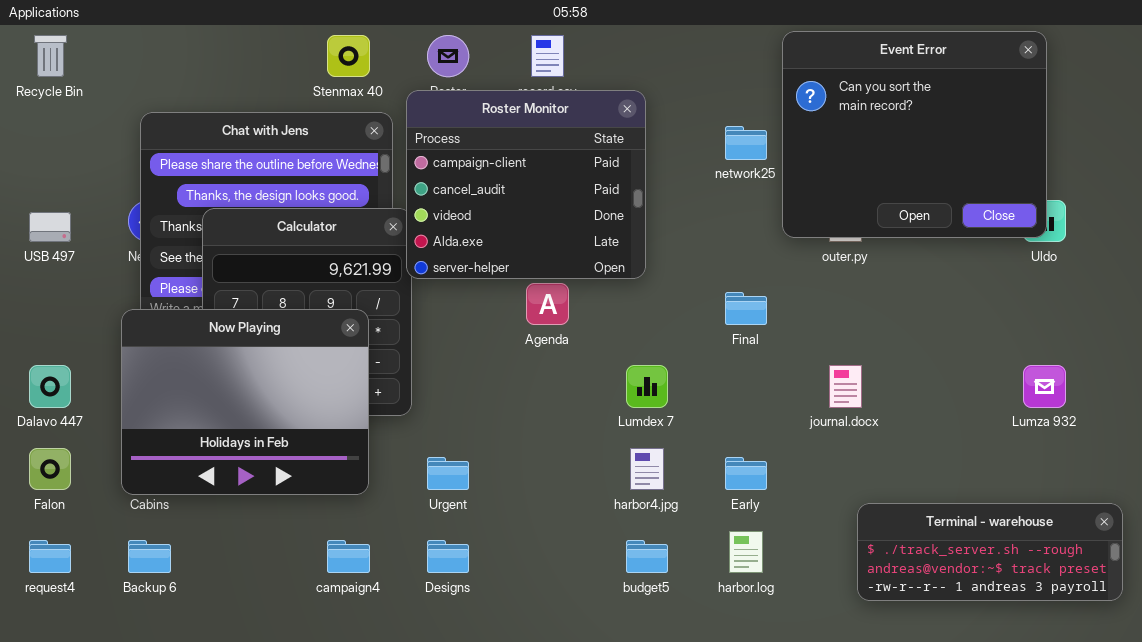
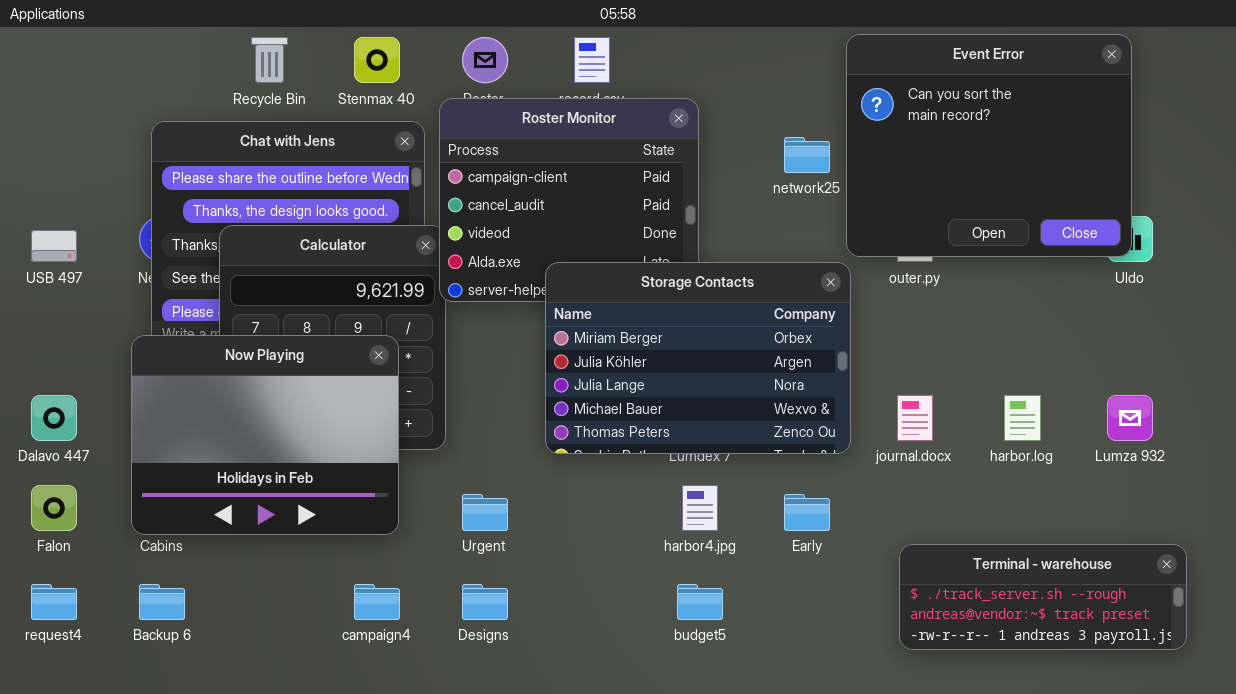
Recycle Bin: [34,35,67,77] -> [251,37,288,83], moved
Storage Contacts: none -> [545,262,851,454], opened
Terminal - warehouse: [857,503,1123,601] -> [899,544,1187,650], moved
harbor.log: [729,531,763,573] -> [1004,395,1041,441], moved

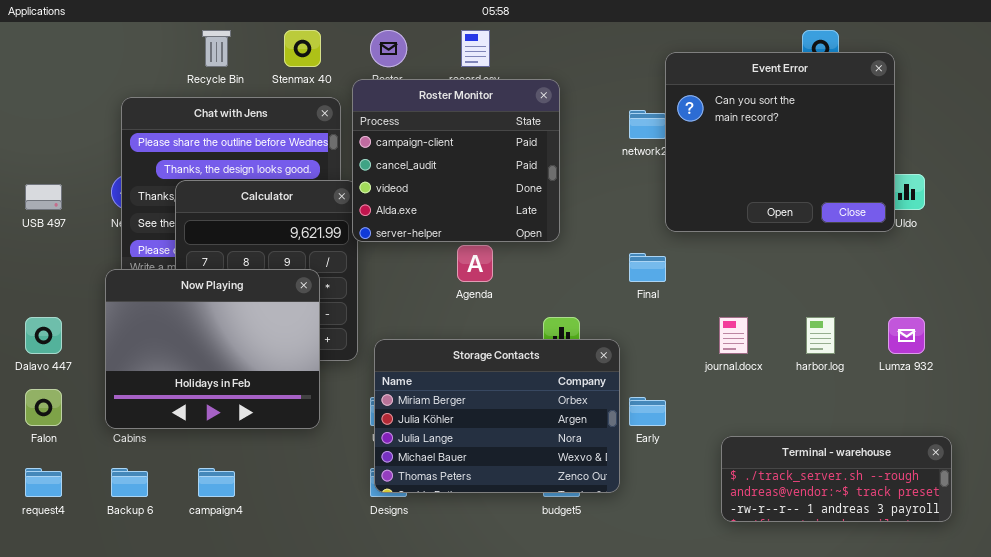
Event Error: [846,34,1132,257] -> [665,52,895,232], moved
Storage Contacts: [545,262,851,454] -> [374,339,620,493], moved
campaign4: [354,584,400,620] -> [198,468,235,497], moved

